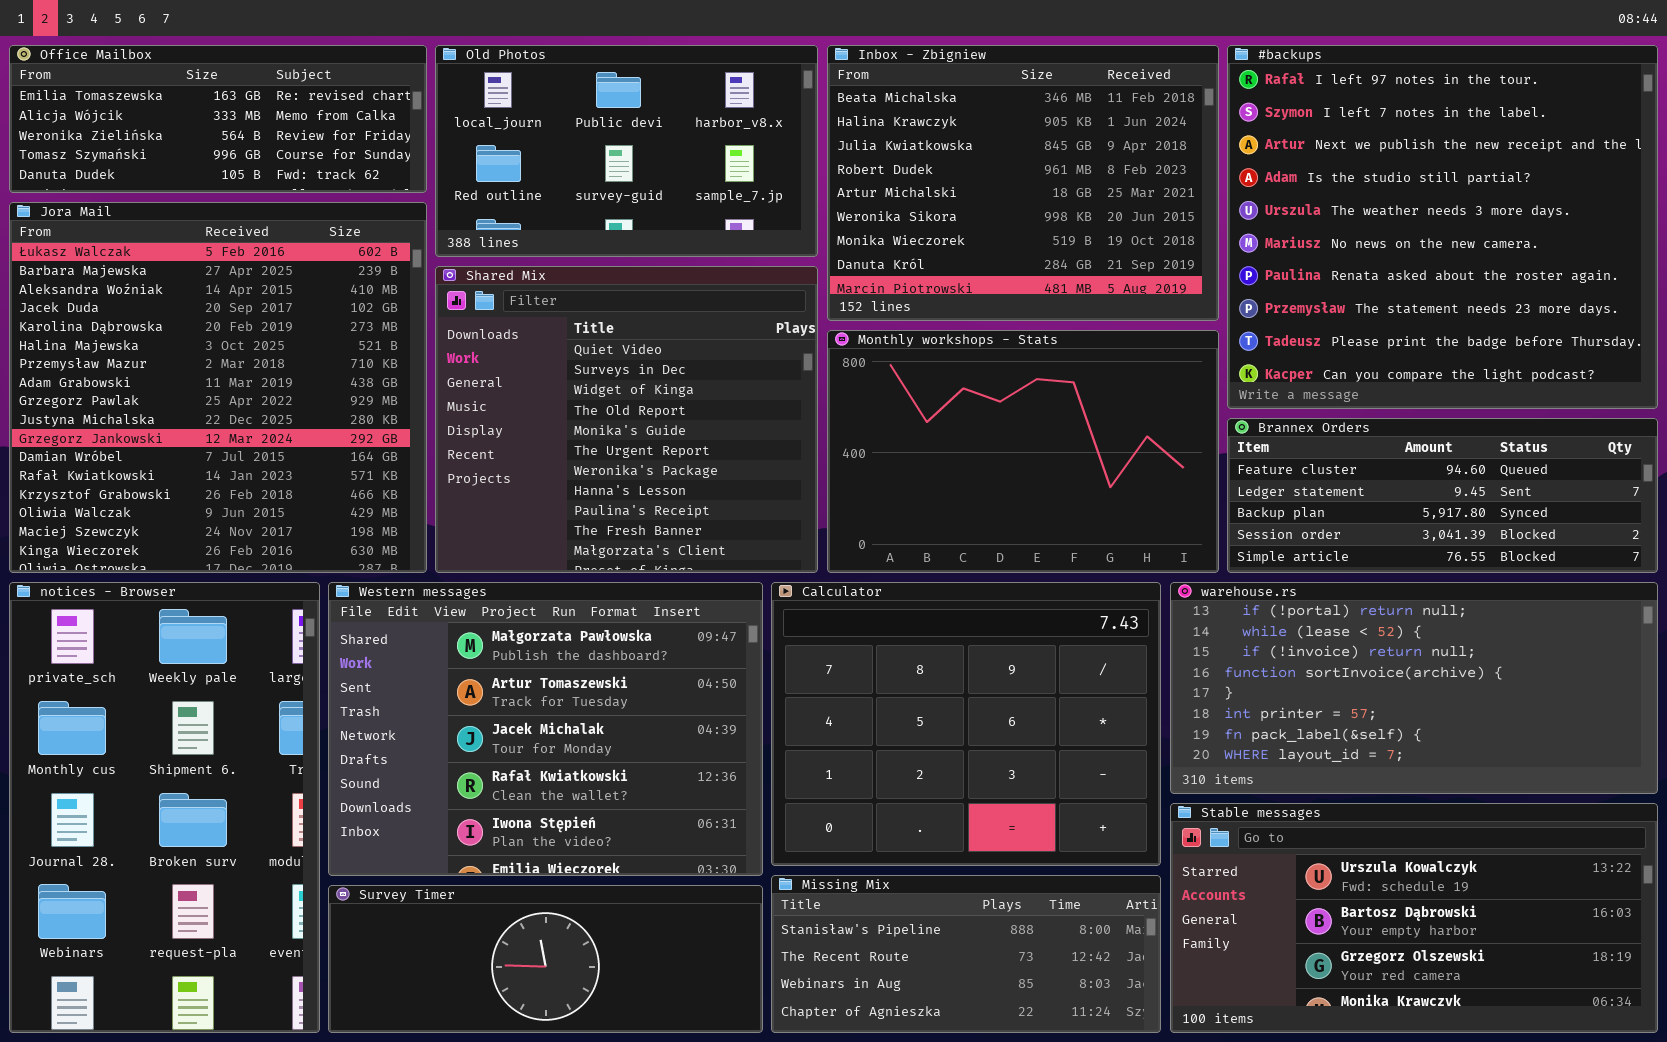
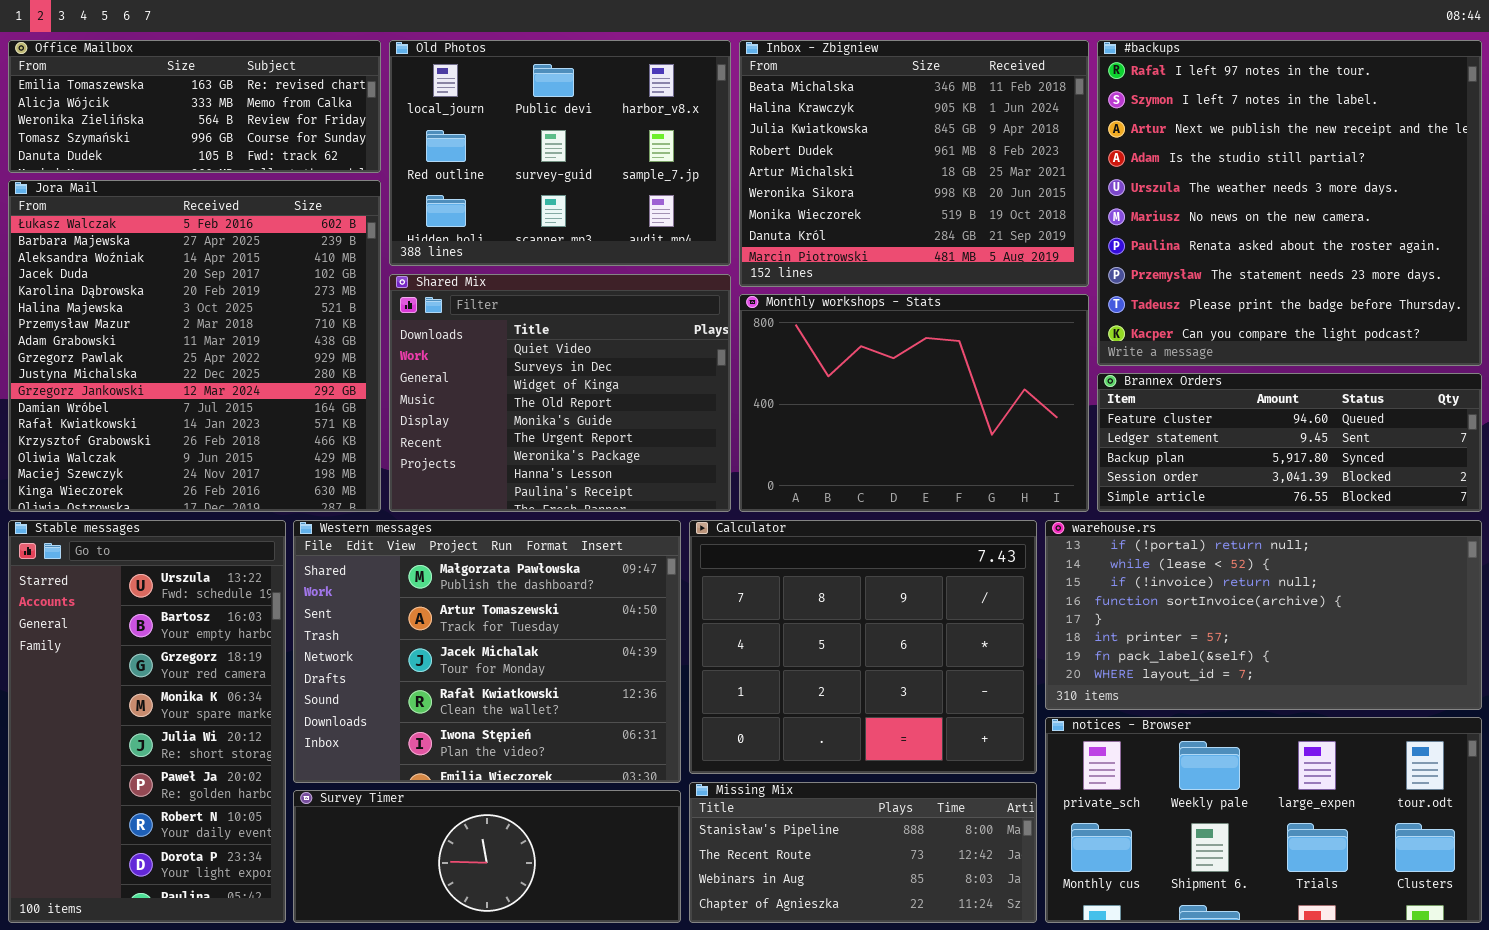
Old Photos: [435,45,818,257] -> [389,40,731,266], resized
Shared Mix: [435,266,818,573] -> [389,274,731,512], resized
notices - Browser: [9,582,320,1033] -> [1045,717,1482,923], moved, resized
Stable messages: [1170,803,1658,1033] -> [8,520,286,923], moved, resized

